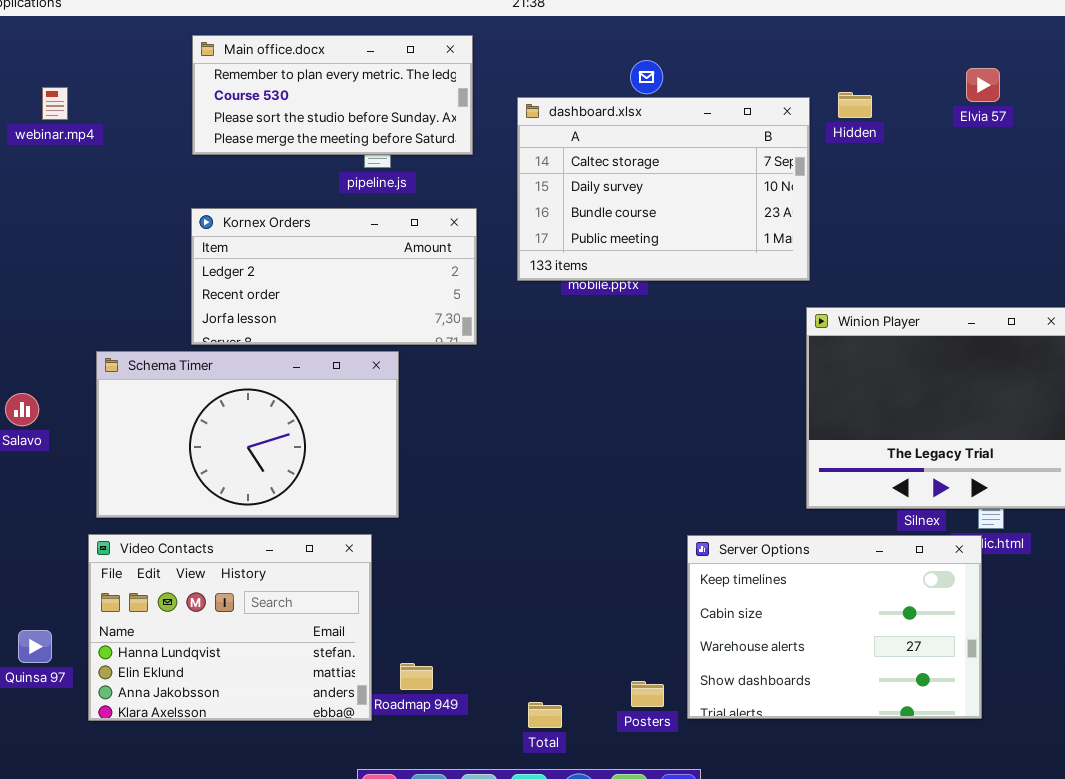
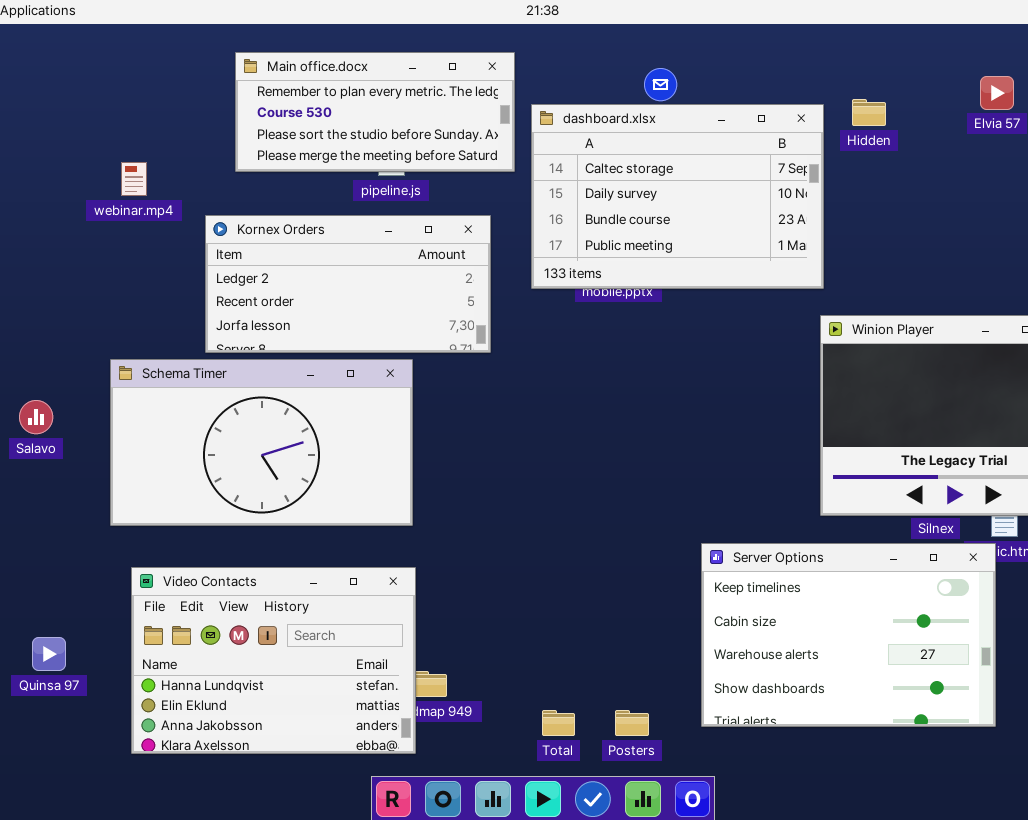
Main office.docx: [192,35,473,155] -> [235,52,515,172], moved
webinar.mp4: [42,87,68,120] -> [121,162,147,196], moved
Video Contacts: [88,534,372,721] -> [131,567,416,754], moved
Posters: [631,681,664,707] -> [615,710,649,736], moved

